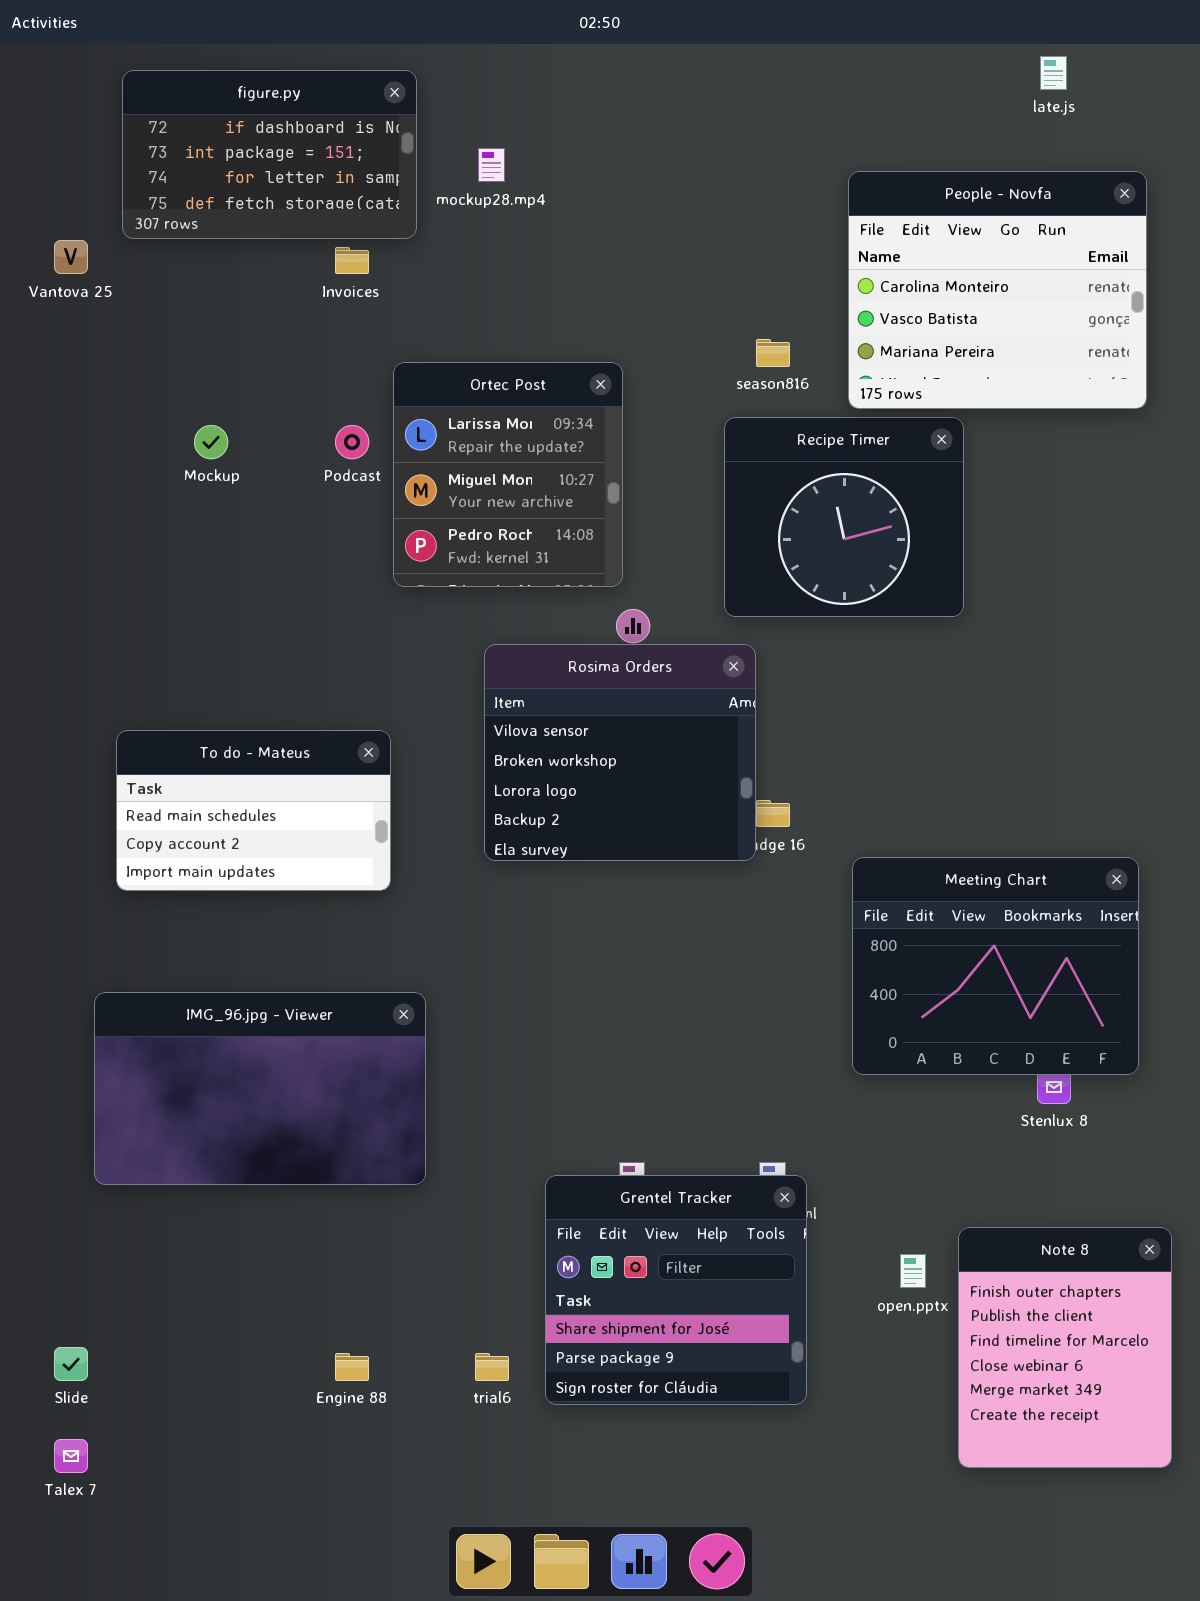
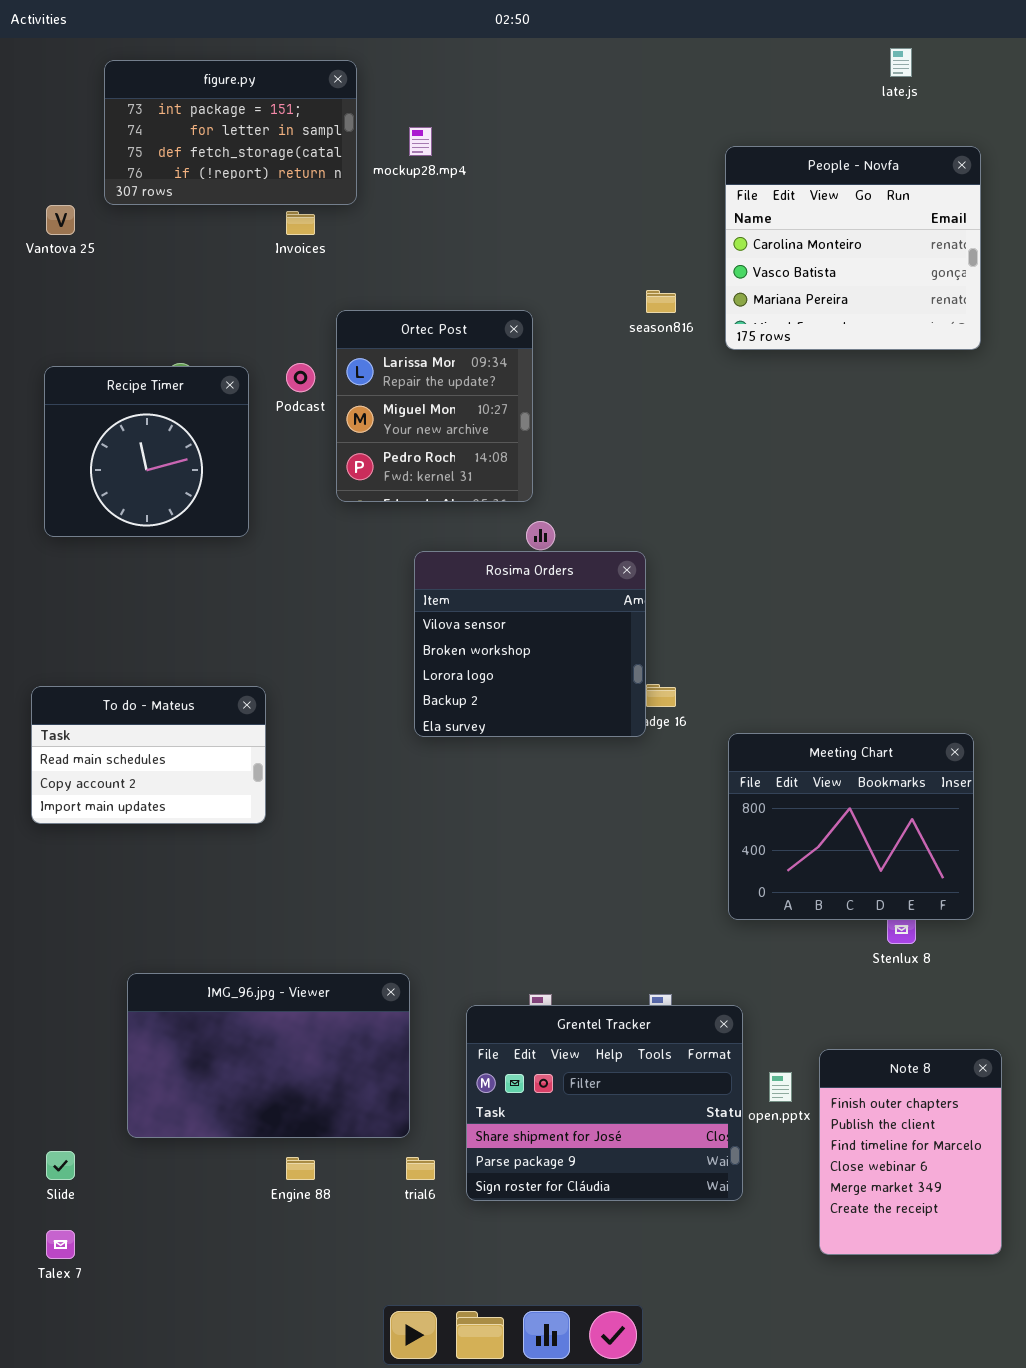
figure.py: [122,70,417,239] -> [104,60,357,205], scrolled down 1 row
Recipe Timer: [724,417,964,617] -> [44,366,249,537], moved
To do - Mateus: [116,730,391,891] -> [31,686,266,824], moved
IMG_96.jpg - Viewer: [94,992,426,1185] -> [127,973,410,1138], moved
Grentel Tracker: [545,1175,807,1405] -> [466,1005,743,1201], resized

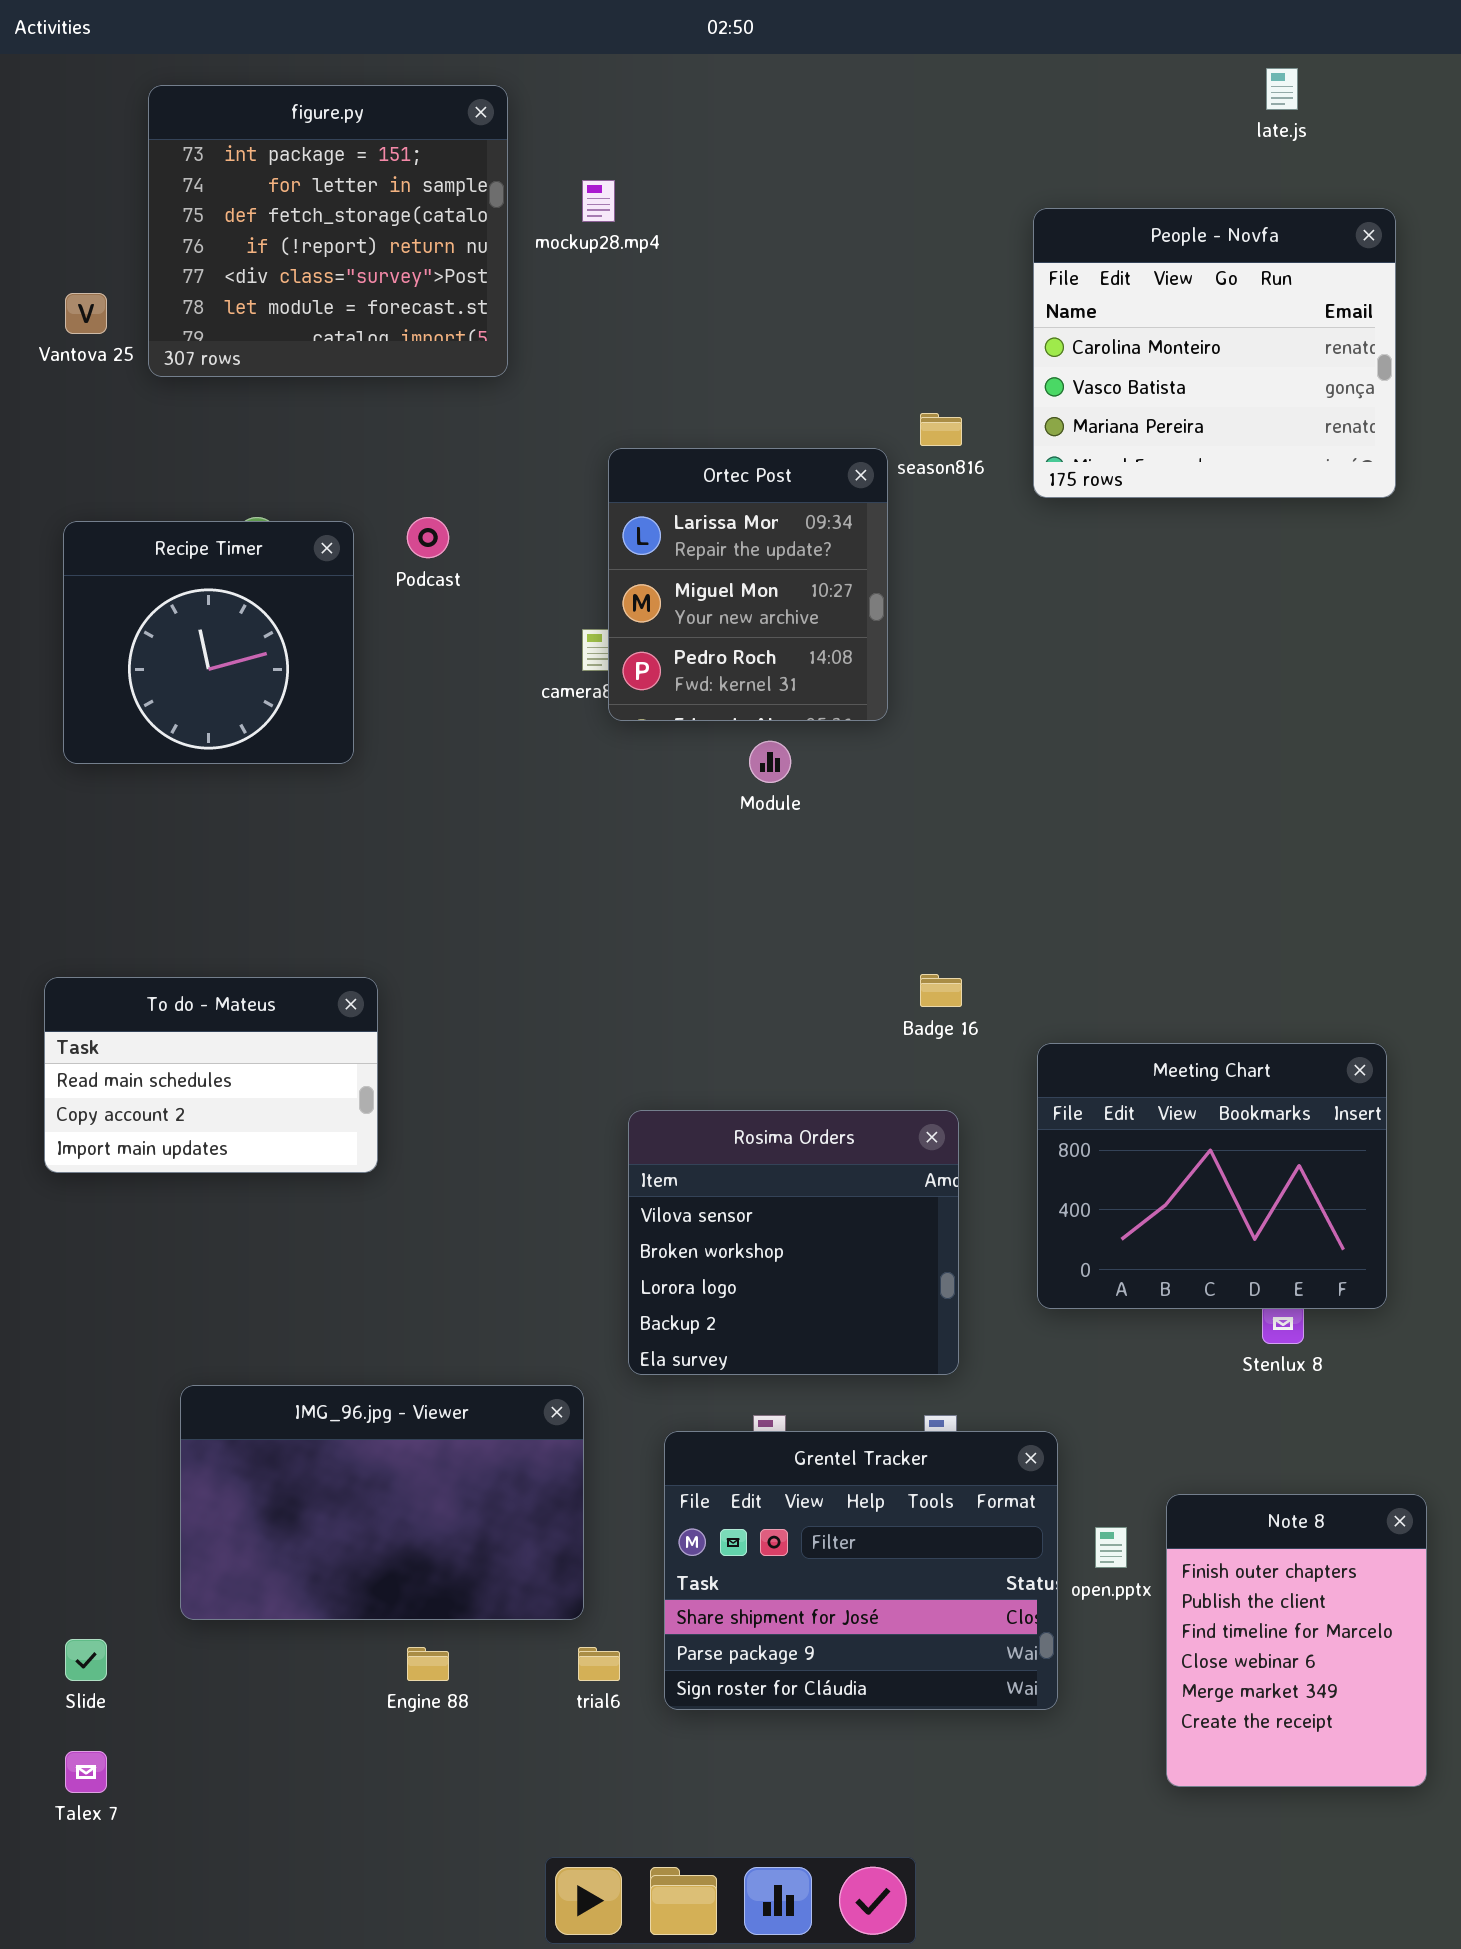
figure.py: [104,60,357,205] -> [148,85,508,377], resized
Ortec Post: [336,310,533,502] -> [608,448,888,721], moved
Rosima Orders: [414,551,646,737] -> [628,1110,959,1375], moved

